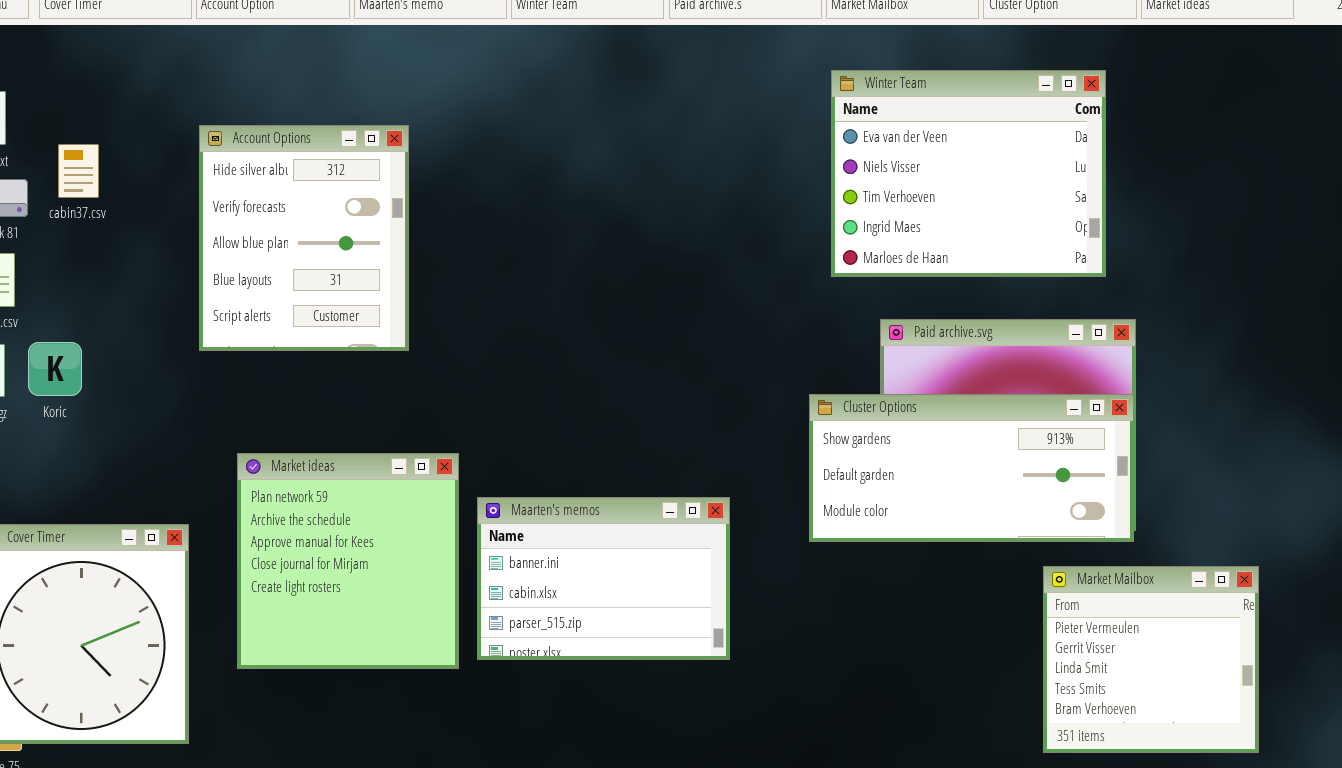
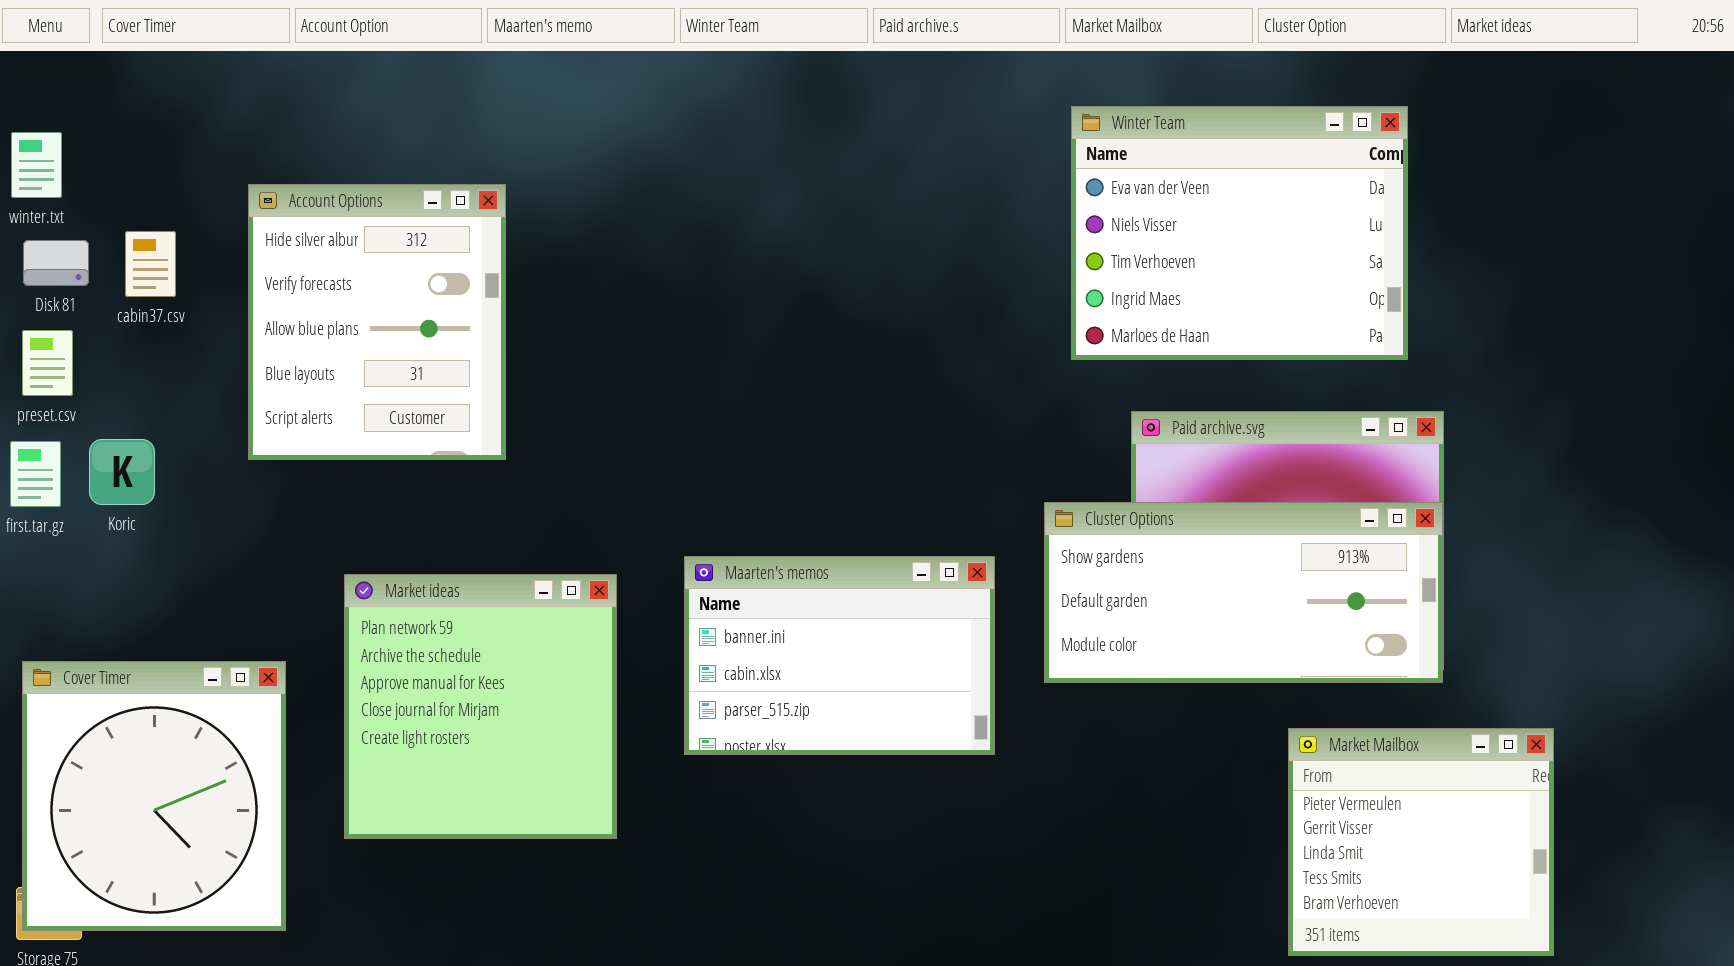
Account Options: [199,125,409,351] -> [248,184,506,460], moved
cabin37.csv: [58,144,99,198] -> [125,231,176,297], moved
Maarten's memos: [477,497,730,660] -> [684,556,995,755], moved
Market Mailbox: [1043,566,1259,753] -> [1288,728,1554,956], moved

